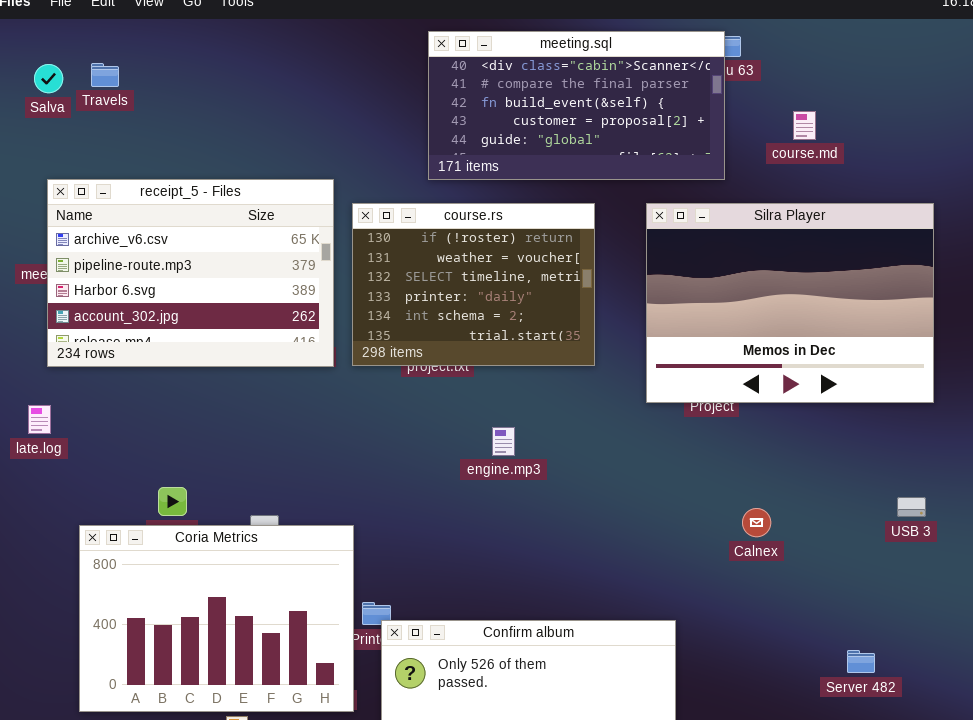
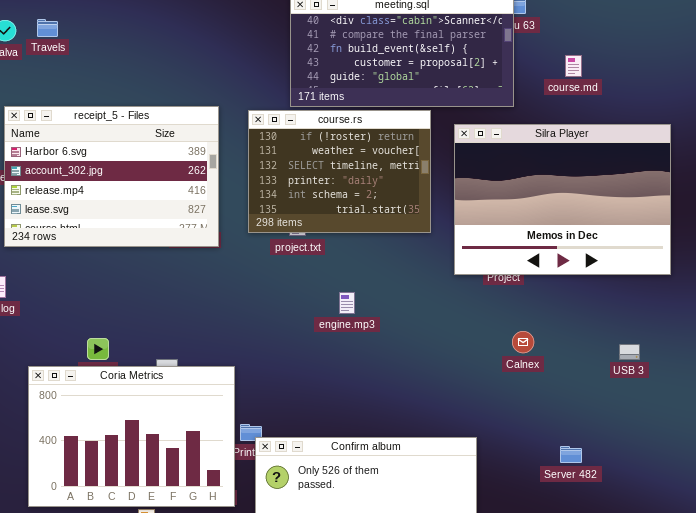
receipt_5 - Files: [47,179,334,367] -> [4,106,219,247], scrolled down 2 rows
course.rs: [352,203,595,366] -> [248,110,431,233], moved
USB 3: [897,497,926,517] -> [619,344,640,360], moved
Calnex: [742,508,771,537] -> [512,331,534,353], moved
Server 482: [847,650,875,673] -> [560,446,582,463], moved

